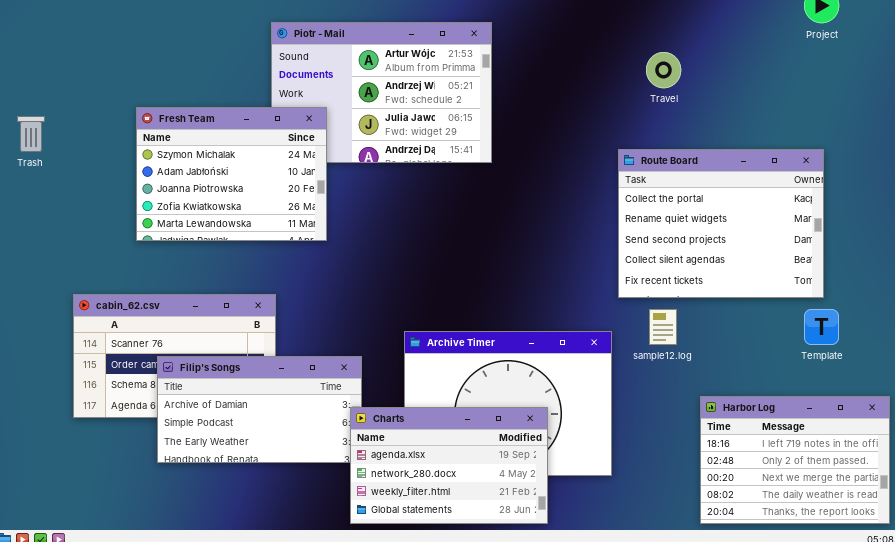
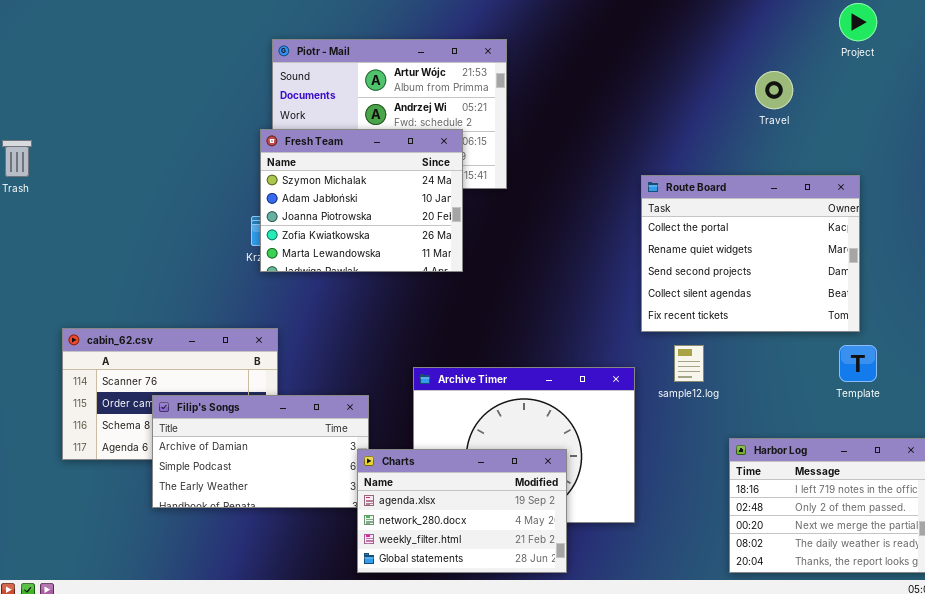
Travel: [646,52,681,88] -> [755,71,793,109], moved
Fresh Team: [136,107,327,241] -> [260,129,463,272], moved

